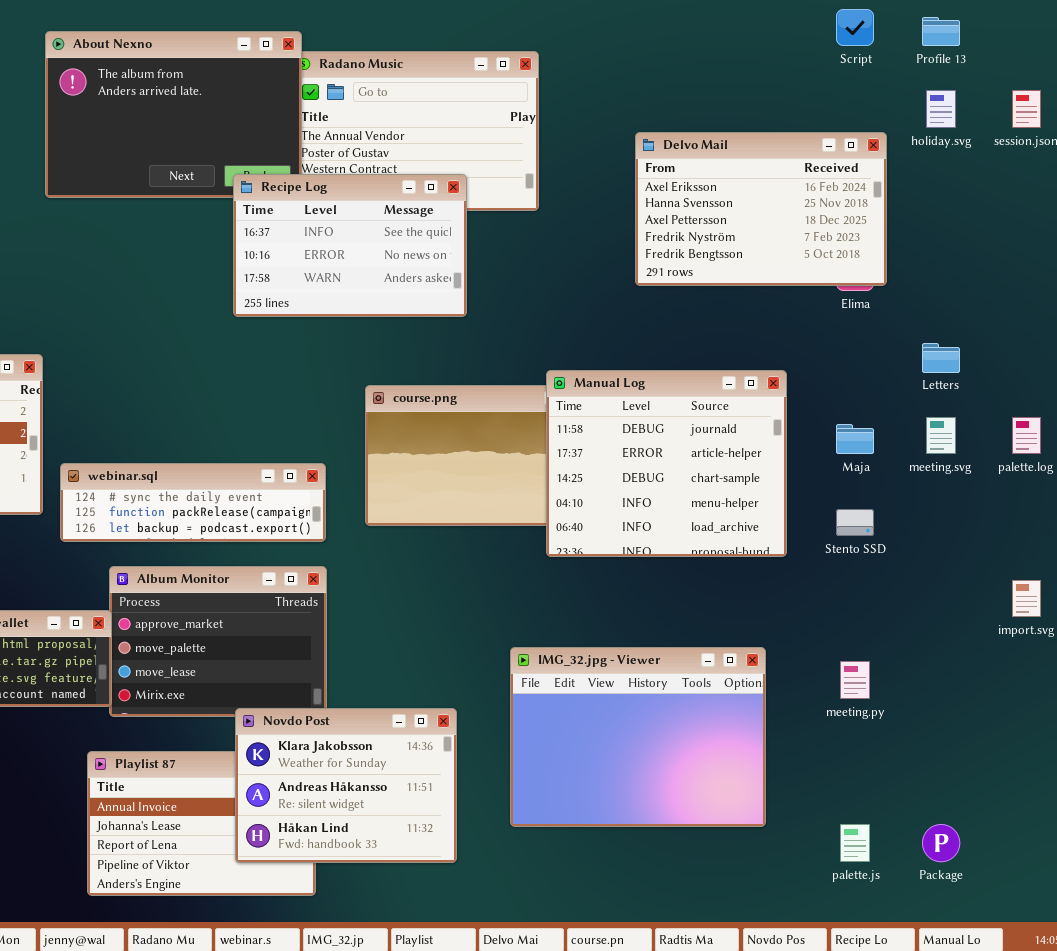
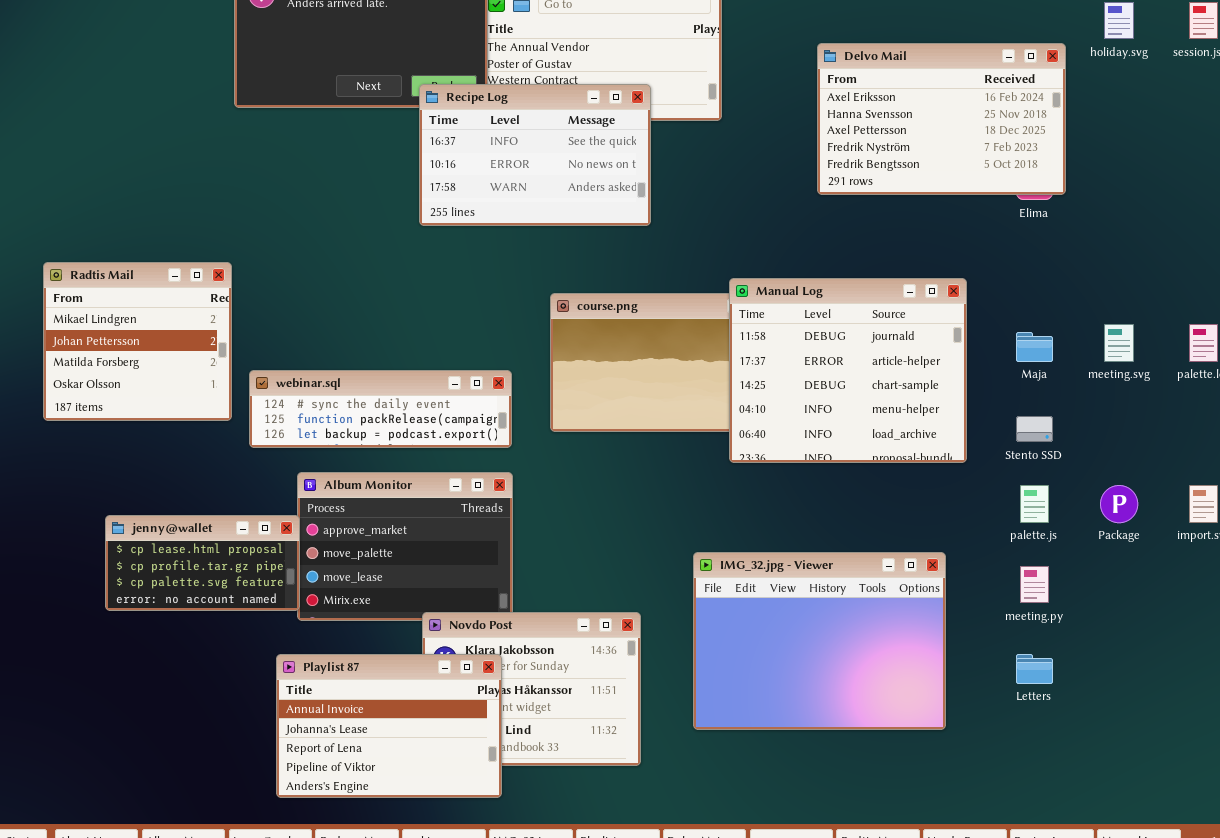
Letters: [922,343,960,373] -> [1016,654,1053,684], moved
Playlist 87: [87,751,316,896] -> [276,654,502,798], raised
palette.js: [840,824,870,862] -> [1020,485,1049,523], moved
Package: [922,824,960,862] -> [1100,485,1138,523], moved

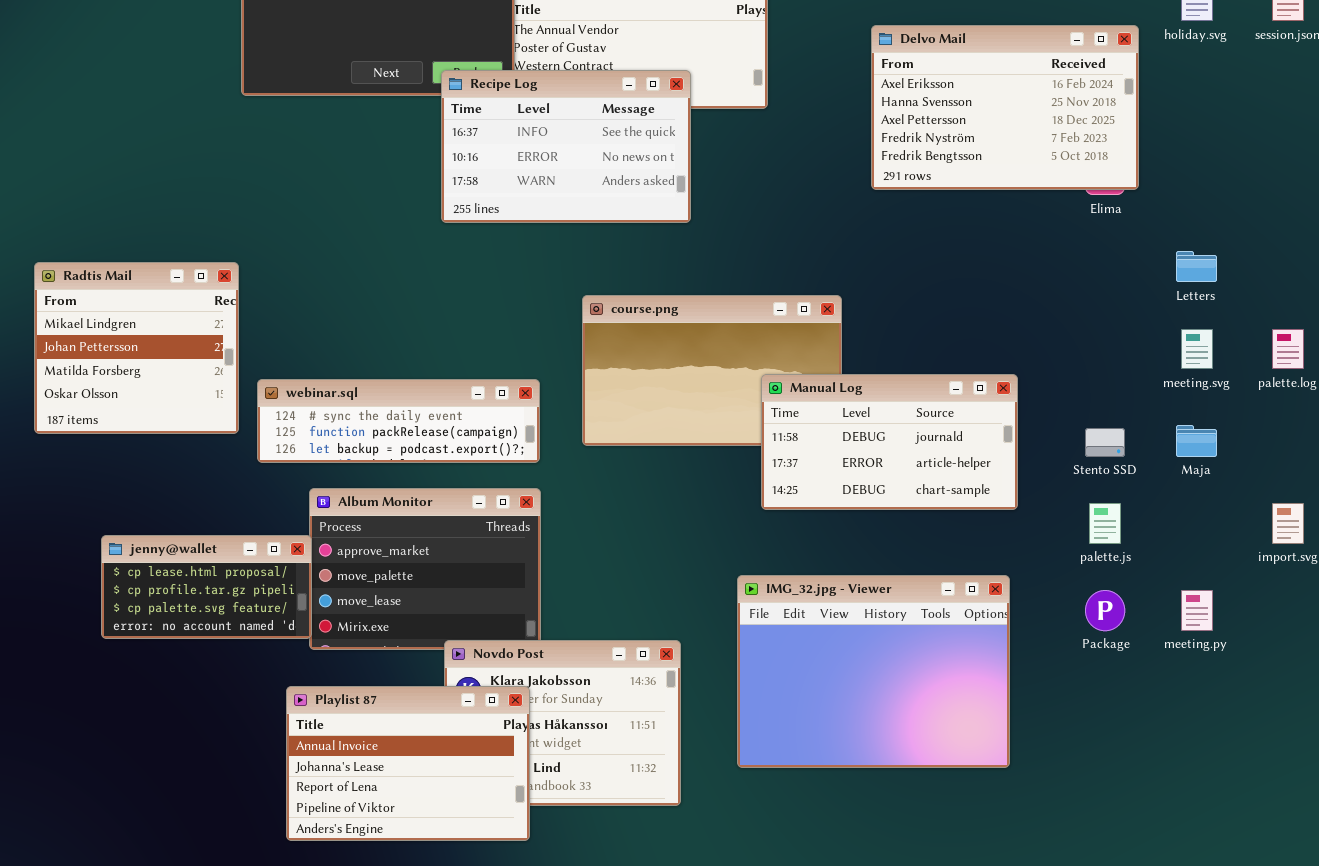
Manual Log: [729,278,967,463] -> [761,374,1018,510], moved, resized
Maja: [1016,332,1053,362] -> [1176,425,1217,457], moved
Package: [1100,485,1138,523] -> [1085,590,1125,631], moved
meeting.py: [1020,566,1049,603] -> [1181,590,1213,631], moved
Letters: [1016,654,1053,684] -> [1176,251,1217,282], moved

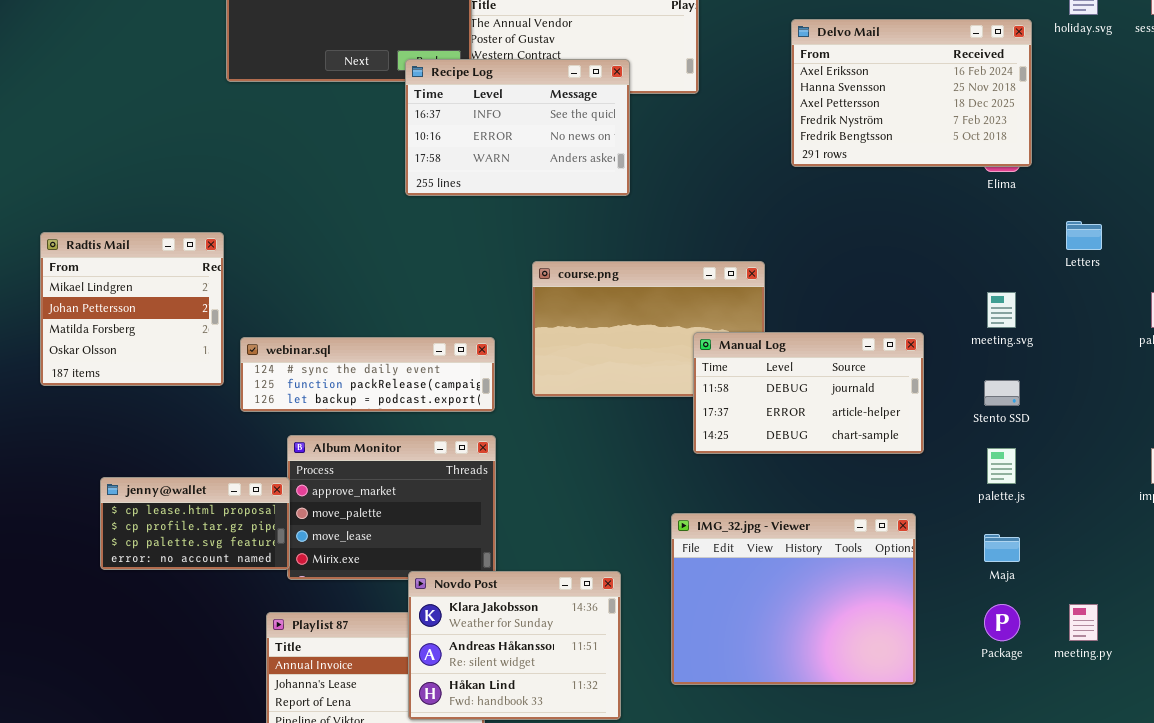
meeting.svg: [1181,329,1213,369] -> [987,292,1016,328], moved
Maja: [1176,425,1217,457] -> [984,534,1020,562], moved
Package: [1085,590,1125,631] -> [984,604,1020,641], moved
meeting.py: [1181,590,1213,631] -> [1069,604,1098,641], moved
Novdo Post: [444,640,681,806] -> [408,571,621,720], raised

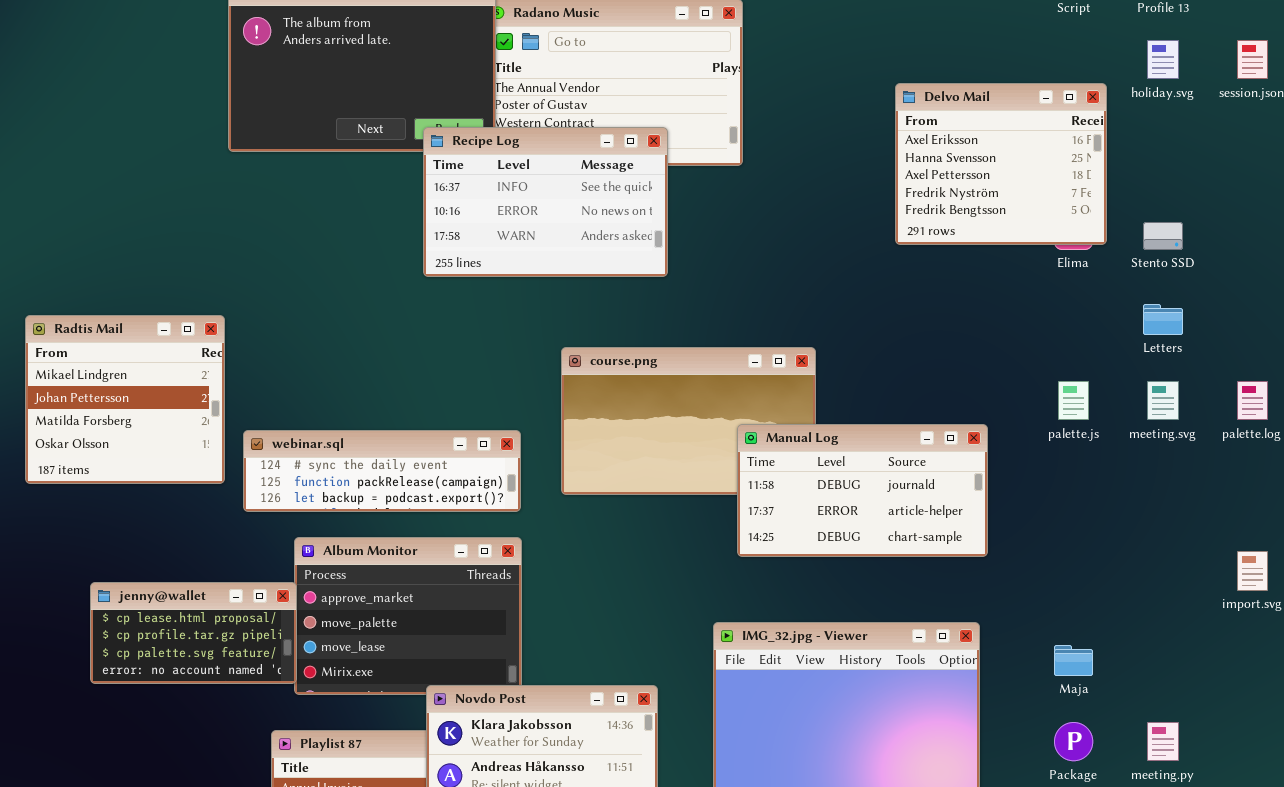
Delvo Mail: [791,19,1032,167] -> [895,83,1107,245], resized
meeting.svg: [987,292,1016,328] -> [1147,381,1179,420], moved
Stento SSD: [984,380,1020,406] -> [1143,222,1183,250], moved
palette.js: [987,448,1016,484] -> [1058,381,1089,420], moved

